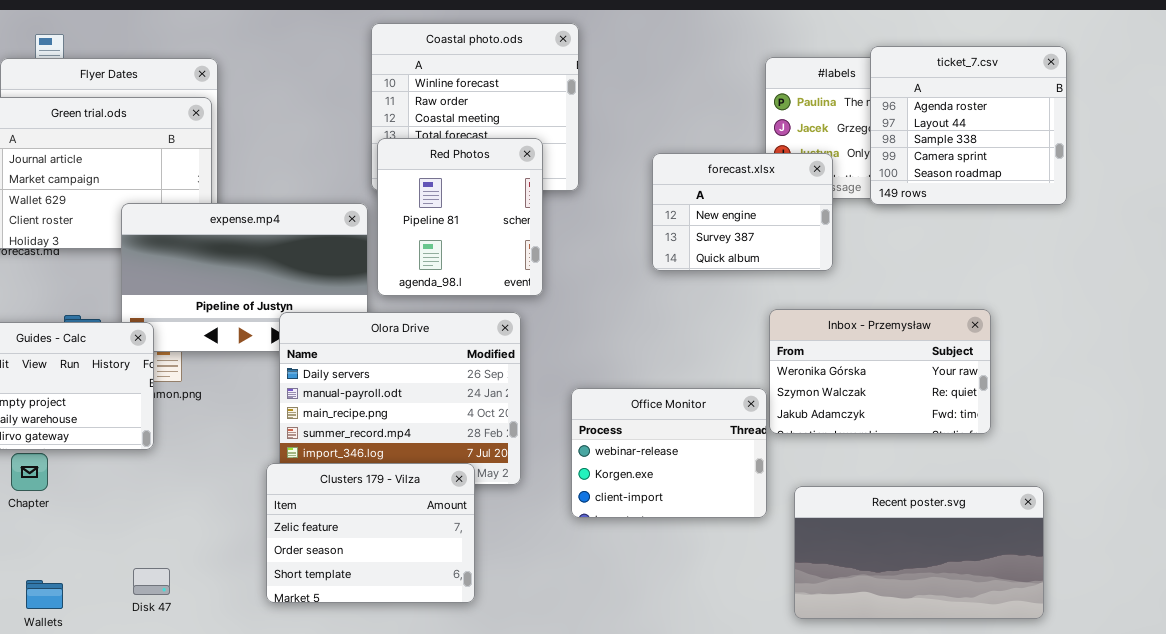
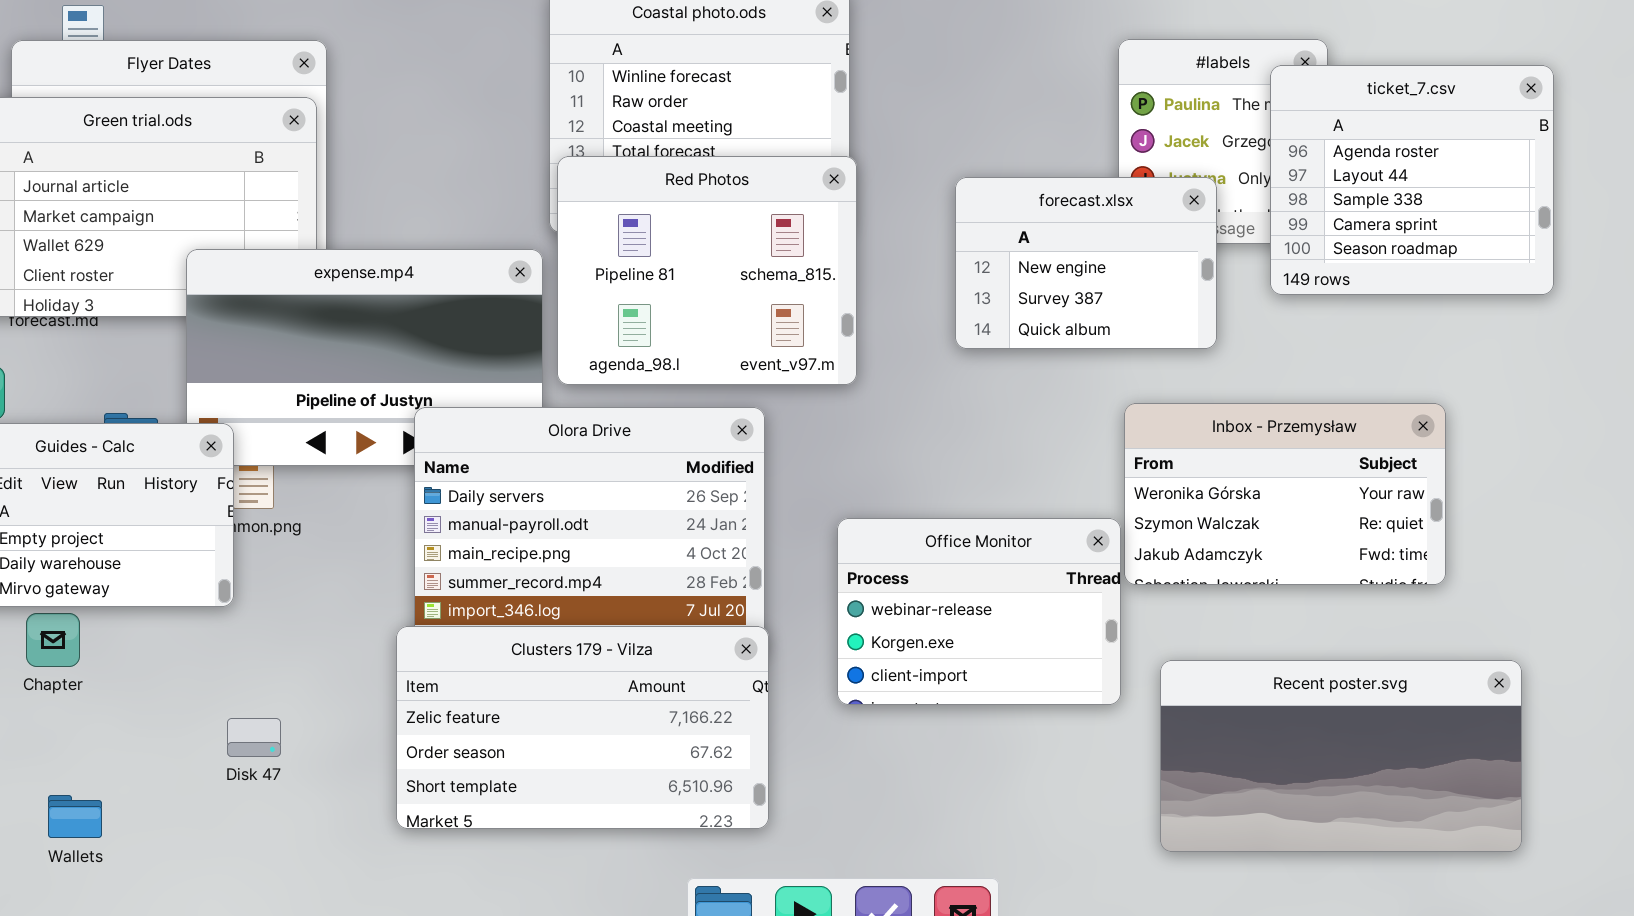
ticket_7.csv: [870,46,1067,205] -> [1270,65,1554,295], moved
Red Photos: [377,138,543,296] -> [557,156,857,385], resized
Clusters 179 - Vilza: [266,463,475,603] -> [396,626,769,829], resized
Disk 47: [133,568,170,595] -> [227,718,281,757], moved

